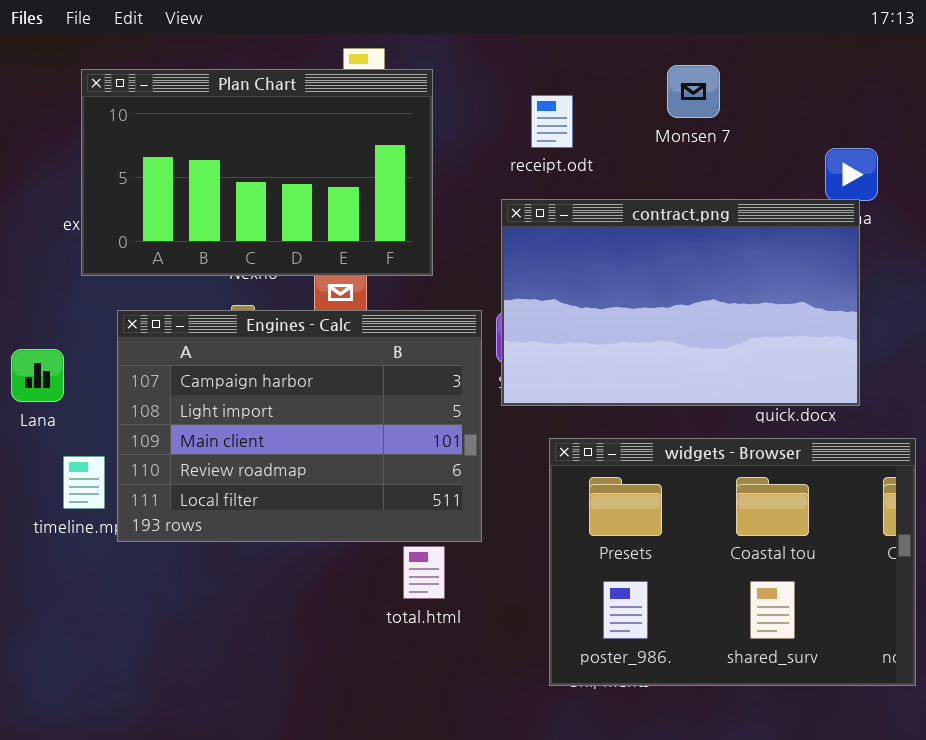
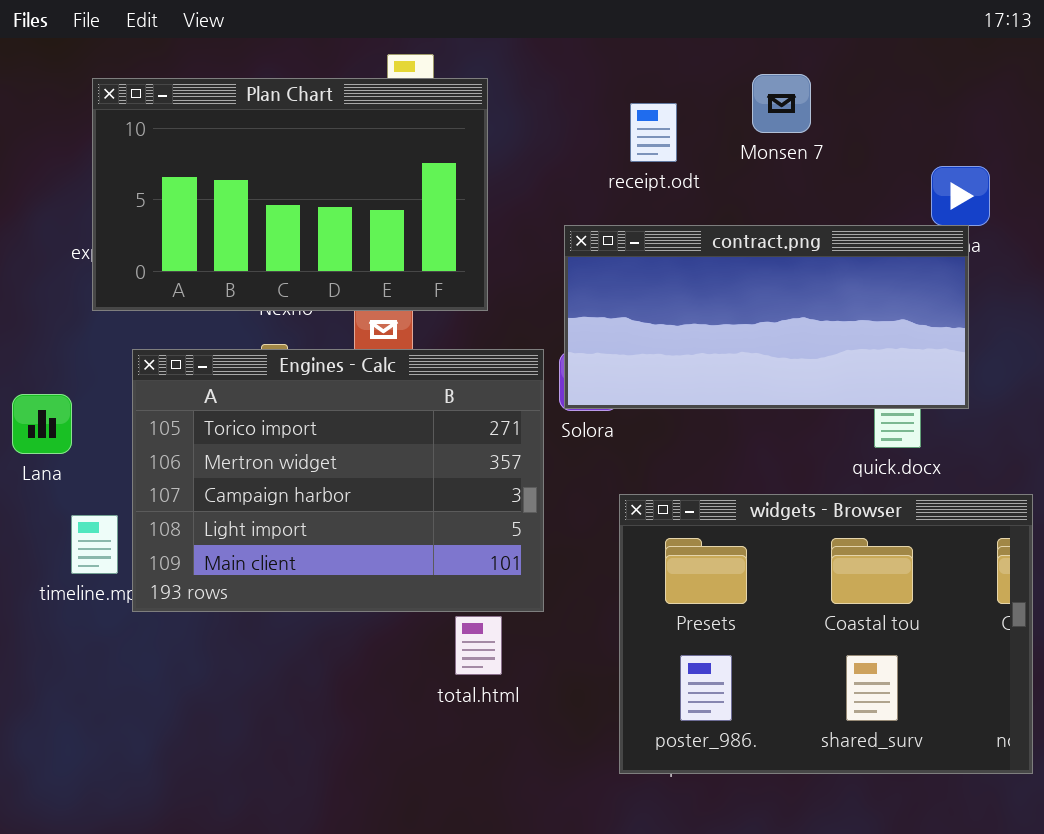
receipt.odt: [531,95,573,148] -> [630,103,677,162], moved
contract.png: [501,199,860,406] -> [564,225,969,409], resized
Engines - Calc: [117,310,482,542] -> [132,349,544,612], scrolled up 2 rows

